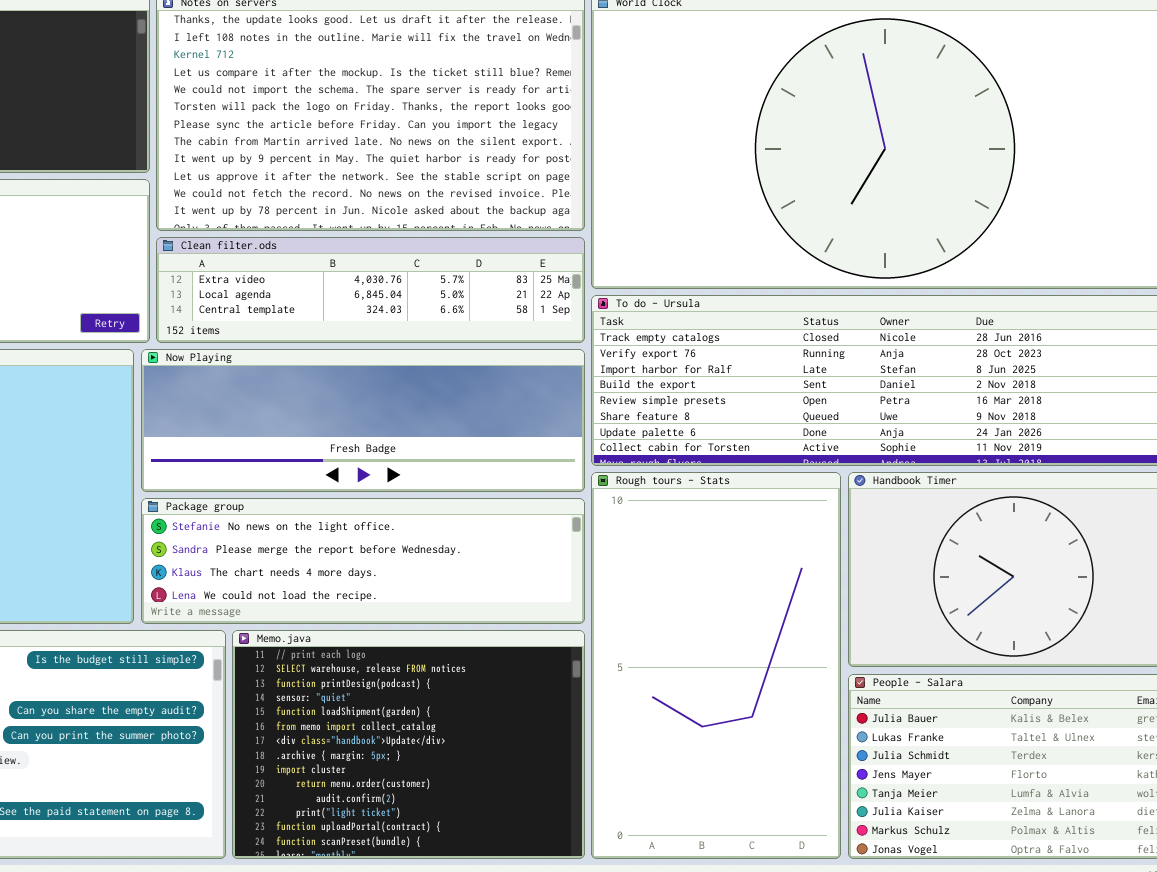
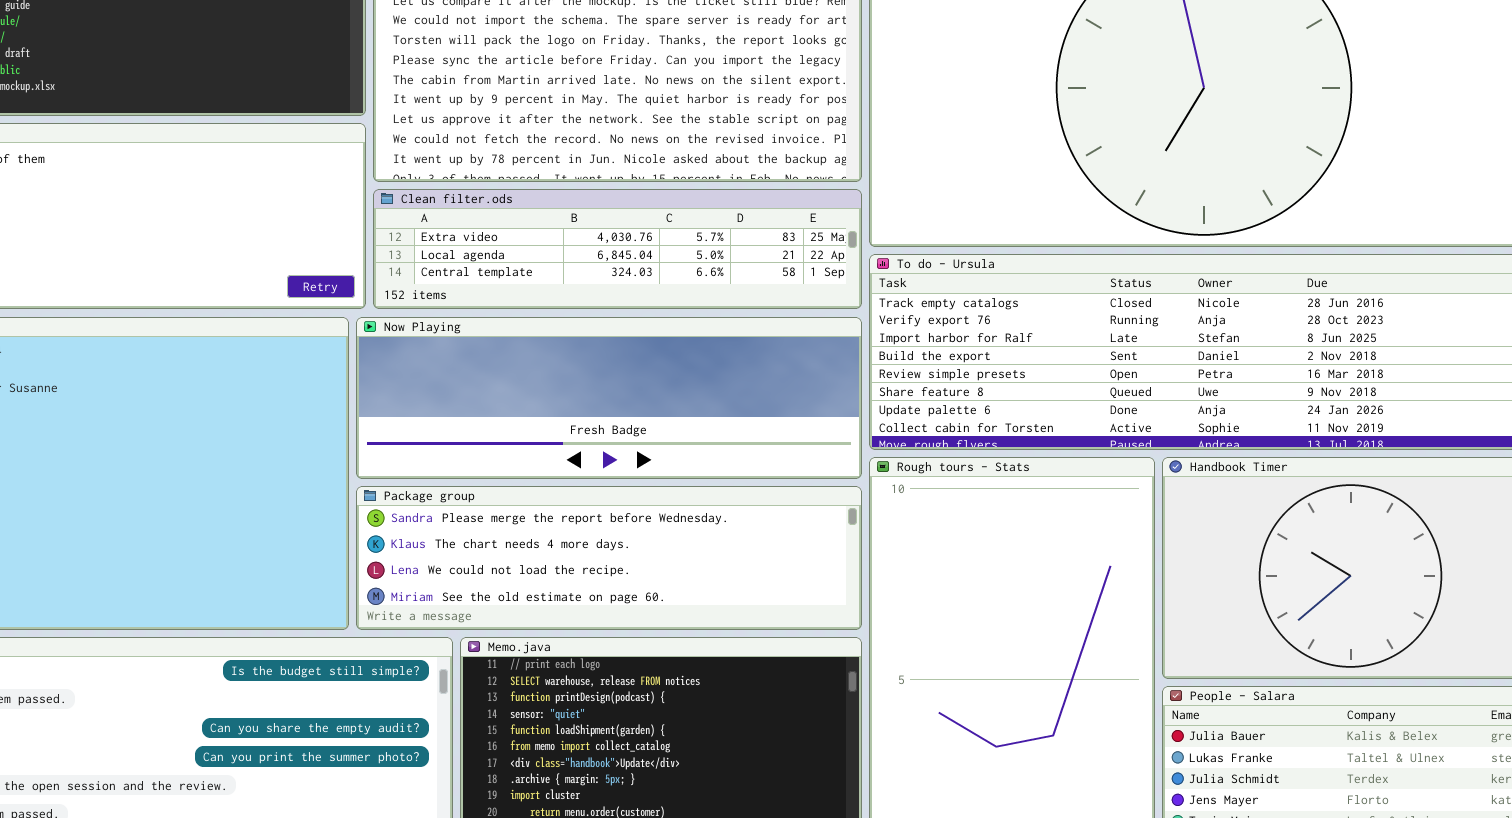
Package group: [141,498,585,624] -> [356,486,862,630], scrolled down 1 row

